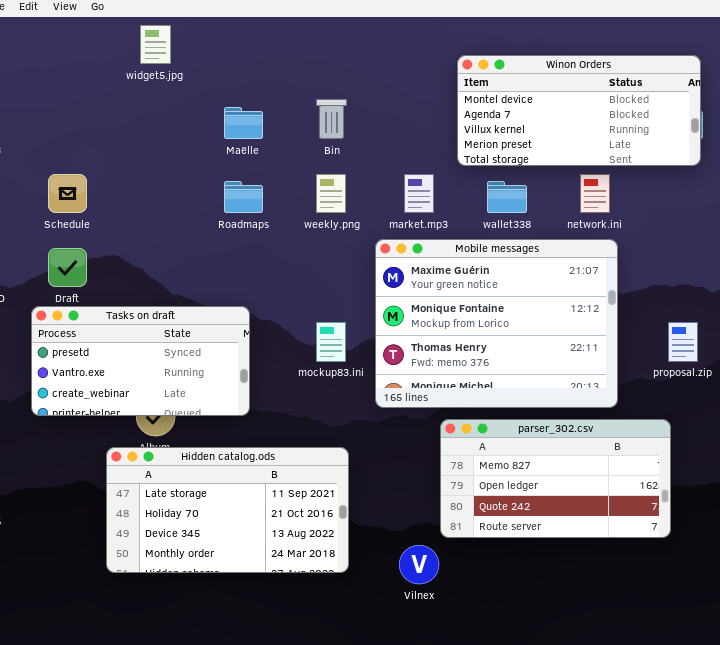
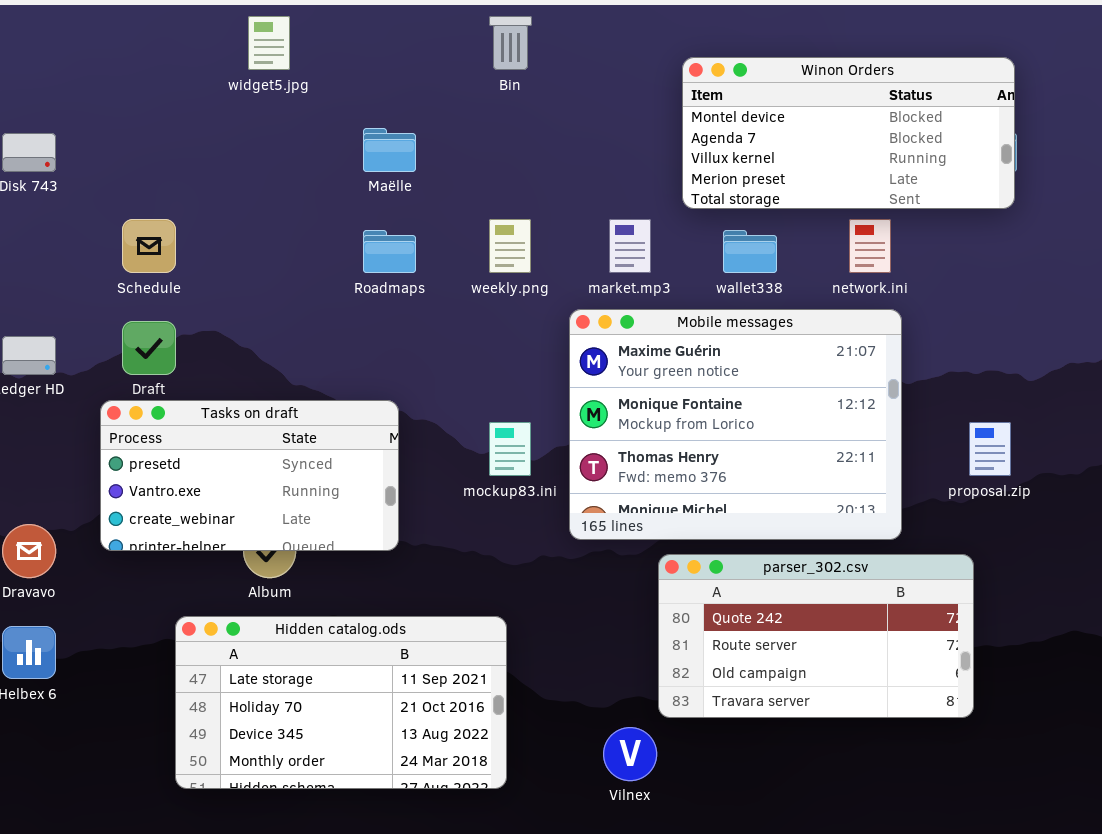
Bin: [316,99,347,139] -> [489,16,532,70], moved
parser_302.csv: [440,419,671,538] -> [658,554,974,718], scrolled down 2 rows
Hidden catalog.ods: [106,447,349,573] -> [175,616,507,789], moved

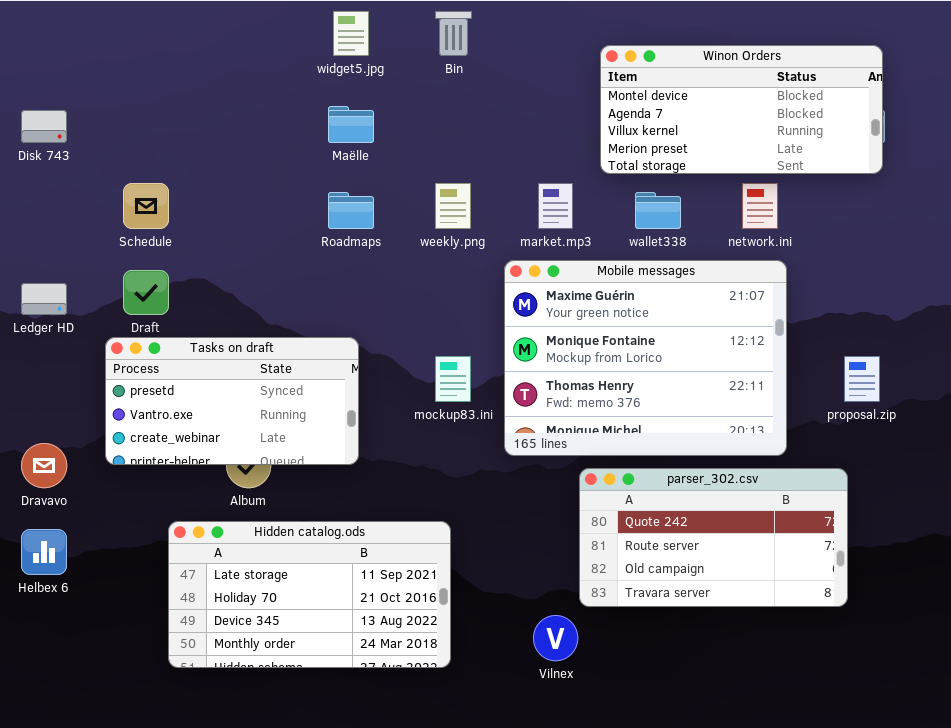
widget5.jpg: [248,16,290,70] -> [333,11,369,56], moved

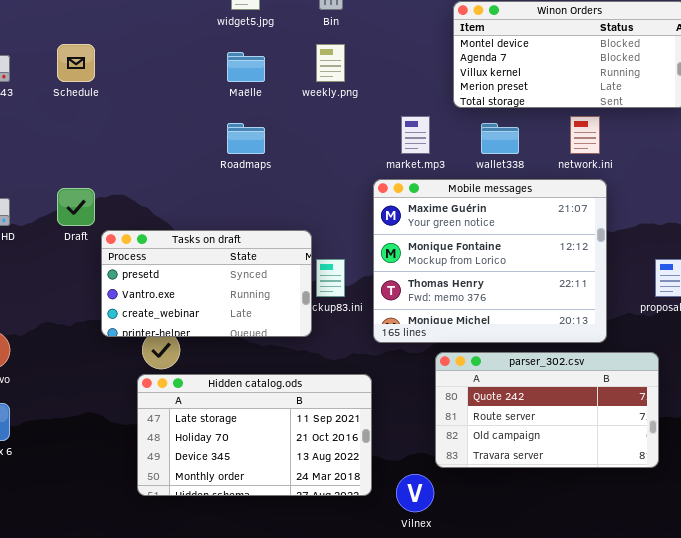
Schedule: [123,183,169,229] -> [57,44,95,82], moved
weekly.png: [435,183,471,229] -> [316,44,345,82], moved
Tasks on draft: [105,337,359,465] -> [101,230,312,337], moved
Hidden catalog.ods: [168,521,451,668] -> [137,374,372,496], moved

